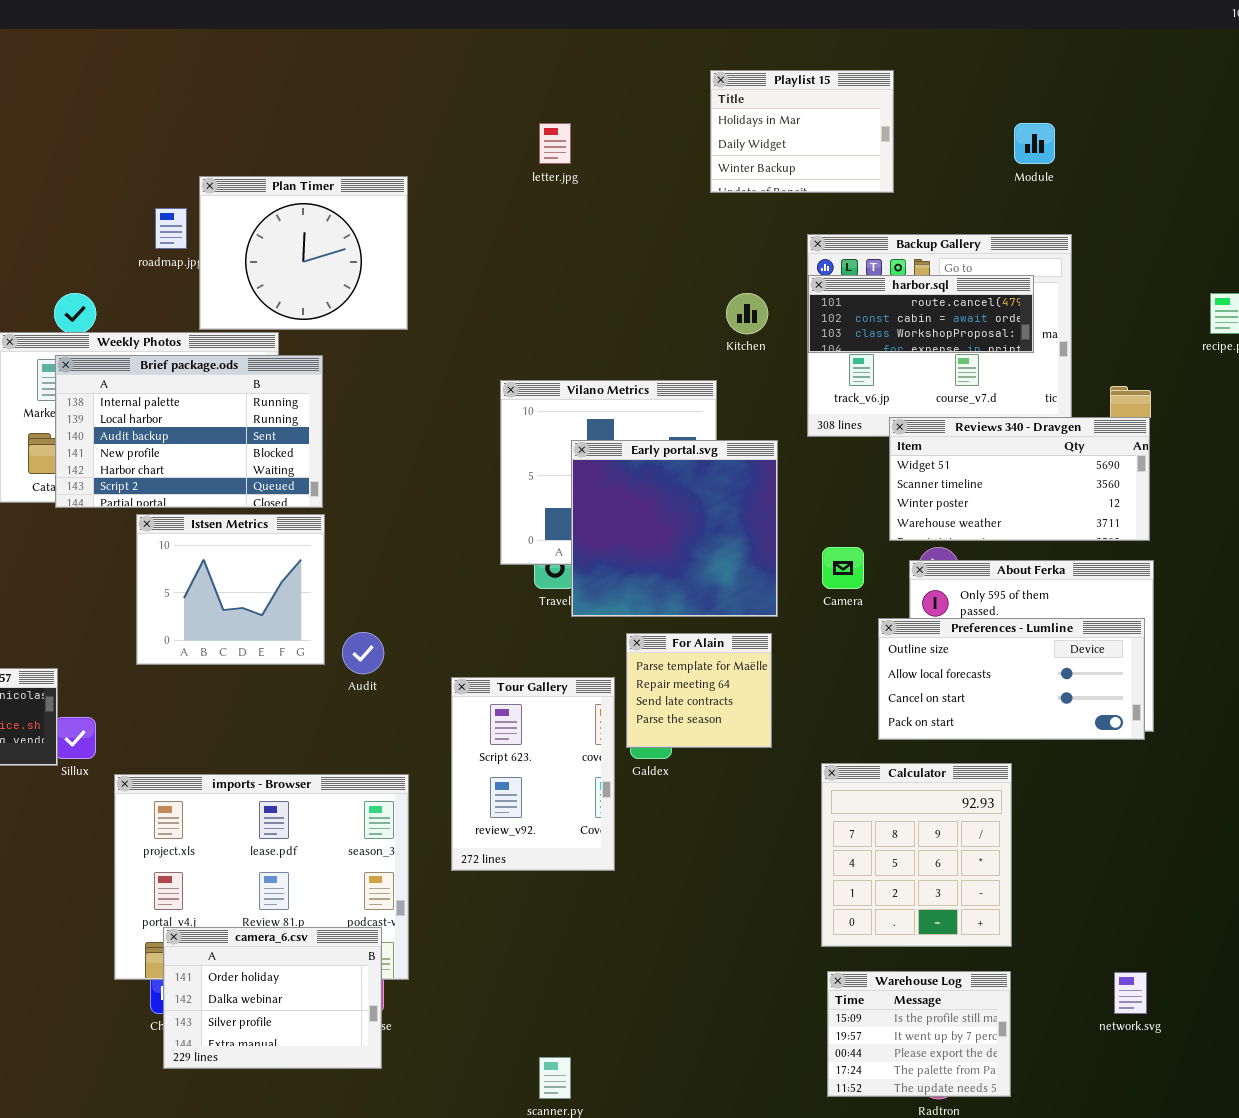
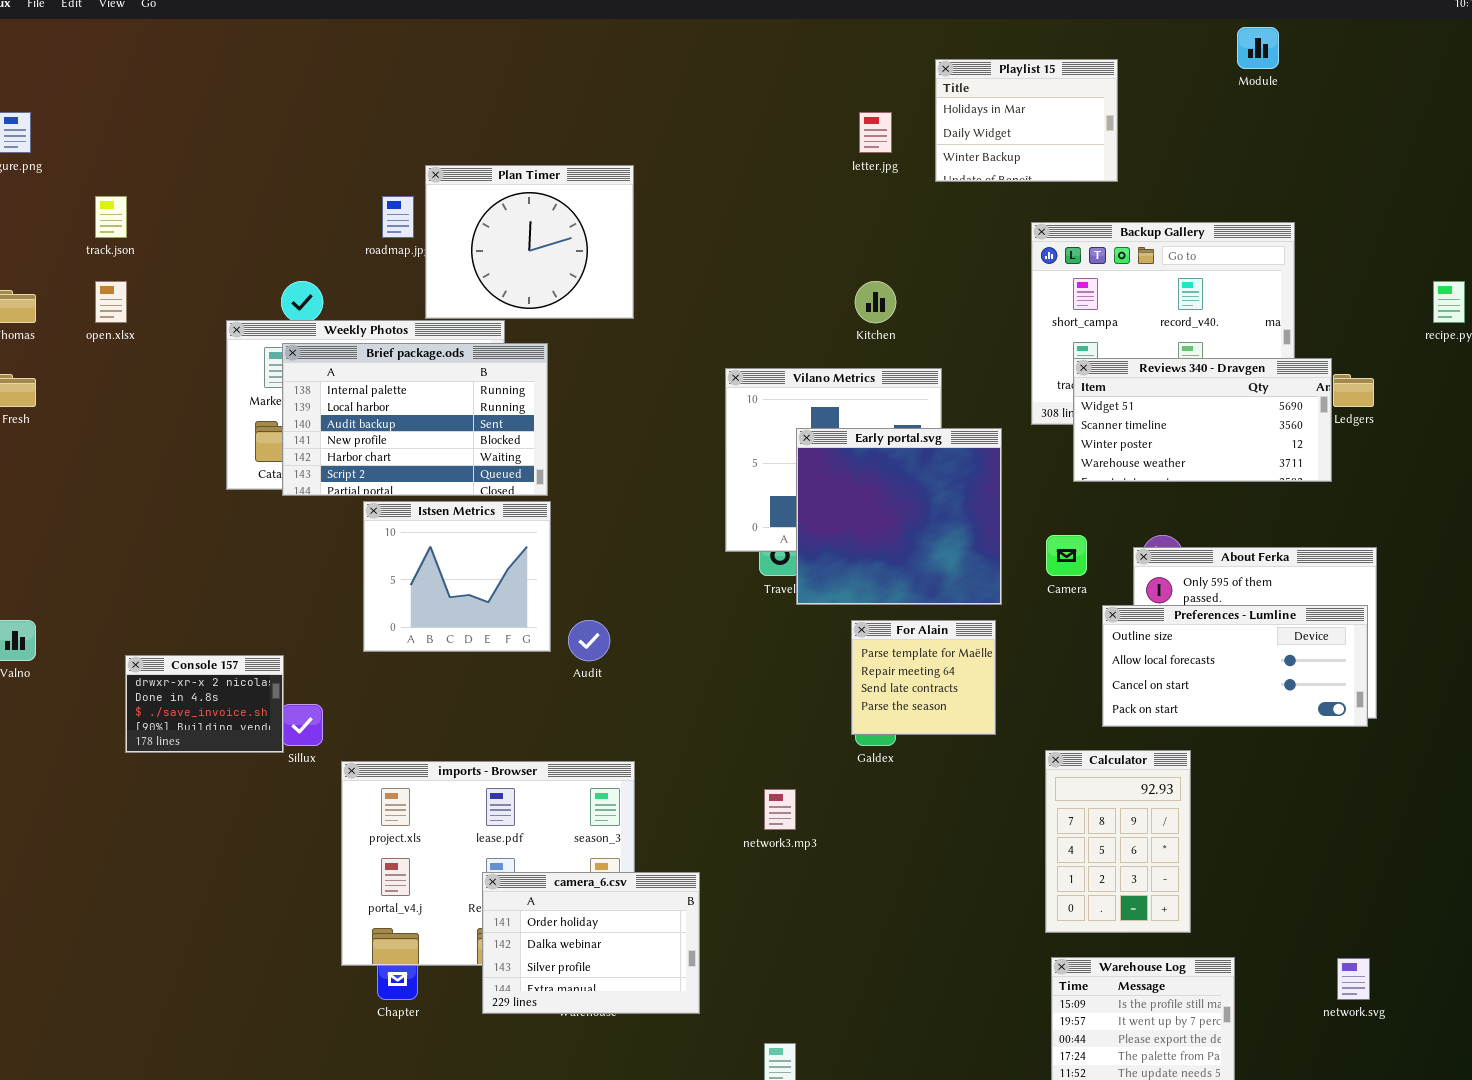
letter.jpg: [539,123,571,164] -> [859,112,892,153], moved
Module: [1014,123,1055,164] -> [1237,27,1279,69], moved
harbor.sql: [808,275,1034,353] -> none, closed
Kitchen: [726,293,768,334] -> [855,281,896,323], moved
Reviews 340 - Dravgen: [889,417,1150,541] -> [1073,358,1332,482], moved
Tour Gallery: [451,677,615,871] -> none, closed
Calculator: [821,763,1012,947] -> [1045,750,1191,933], resized
camera_6.csv: [163,927,382,1069] -> [482,872,700,1014], moved

